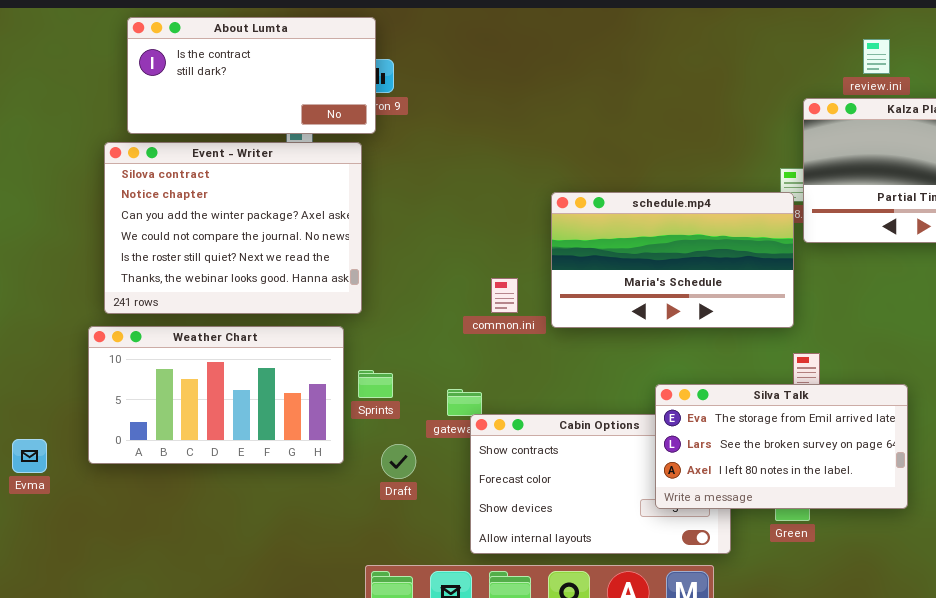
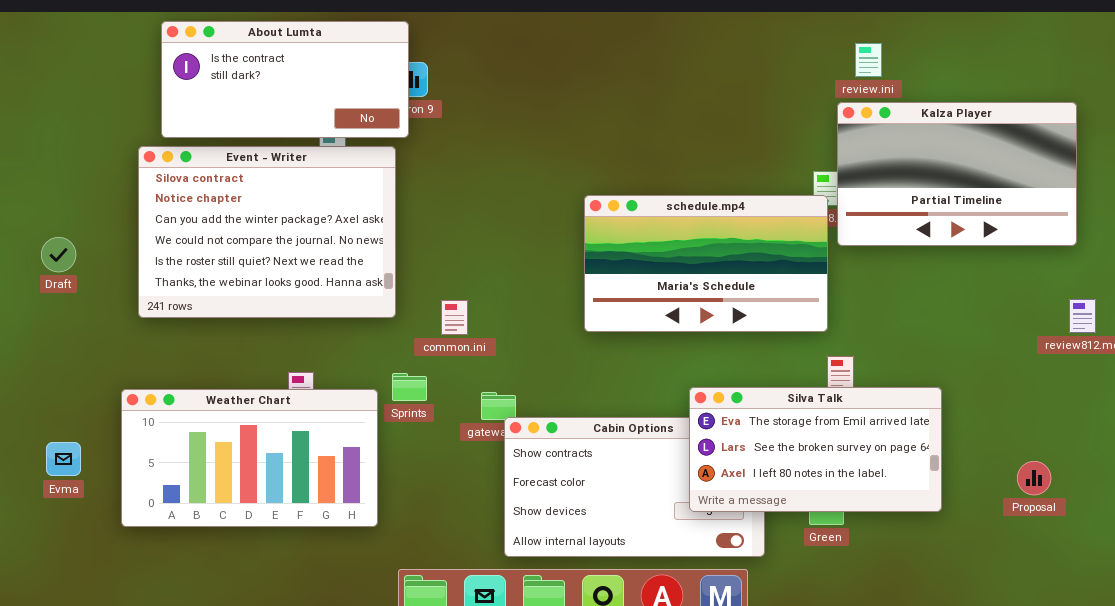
review.ini: [863,39,890,74] -> [855,43,882,77], moved
common.ini: [491,278,518,313] -> [441,300,468,335], moved
Weather Chart: [88,326,344,464] -> [121,389,378,527], moved
Draft: [381,444,416,479] -> [41,237,76,272], moved

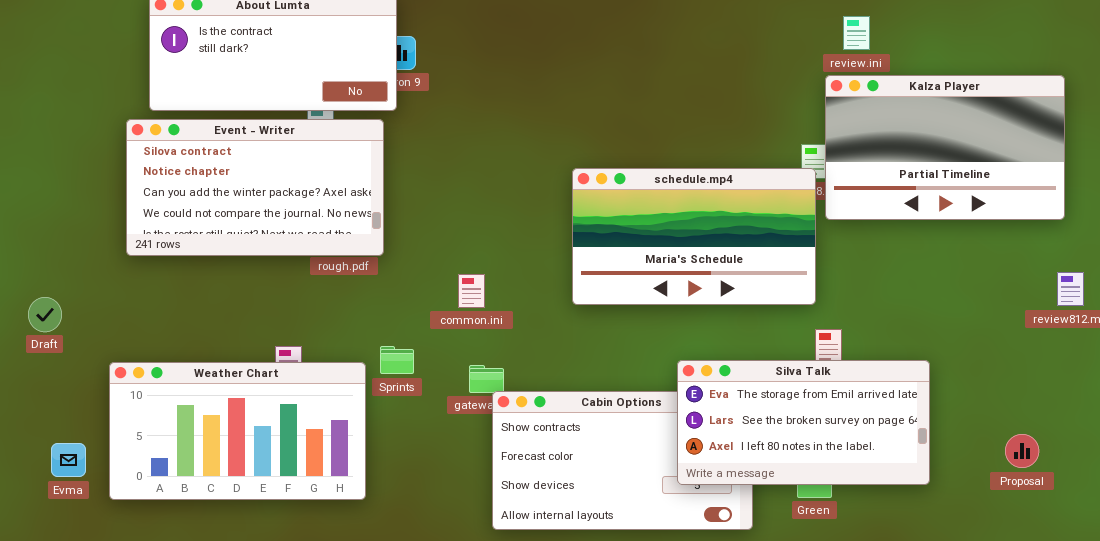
Event - Writer: [138,146,396,318] -> [126,119,384,256], resized
Draft: [41,237,76,272] -> [28,297,62,332], moved
common.ini: [441,300,468,335] -> [458,274,485,308], moved
Evma: [46,442,81,476] -> [51,443,86,477], moved

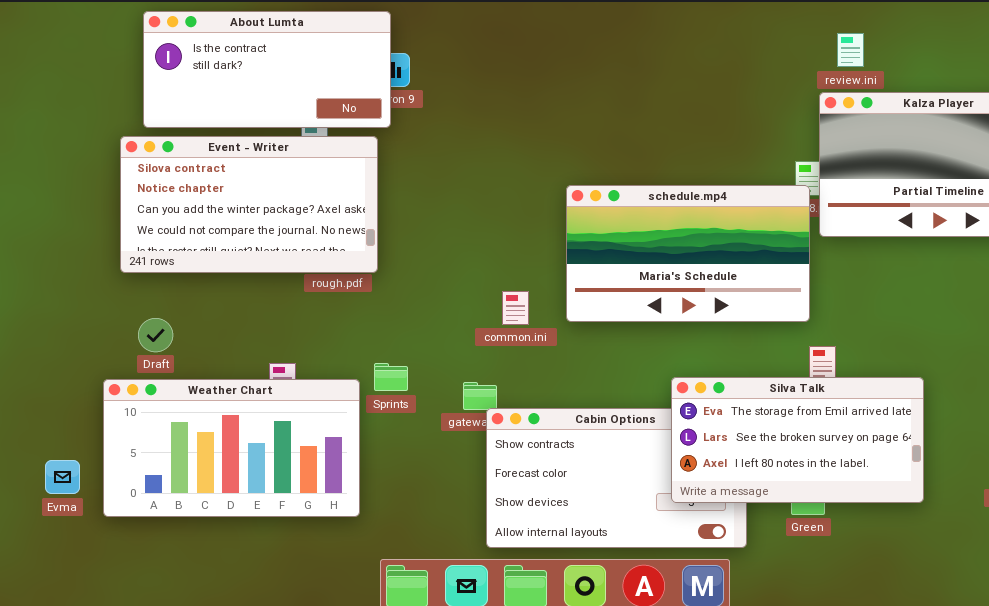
common.ini: [458,274,485,308] -> [502,291,529,325], moved
Draft: [28,297,62,332] -> [138,318,173,352], moved

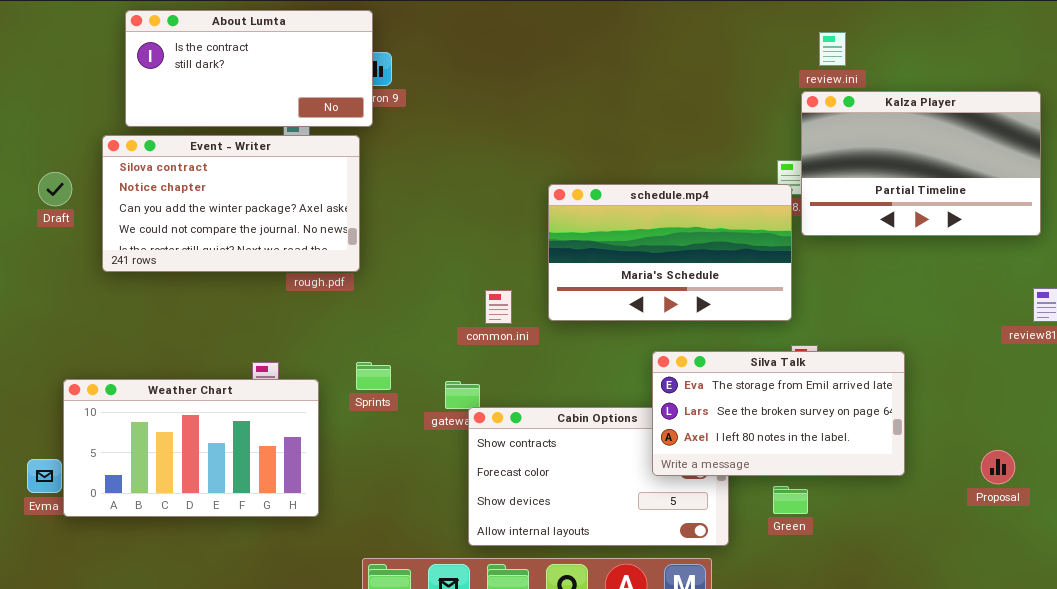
Draft: [138,318,173,352] -> [38,172,72,206], moved
Silva Talk: [671,377,924,503] -> [652,351,905,476], moved
Weather Chart: [103,379,360,517] -> [63,379,319,517], moved

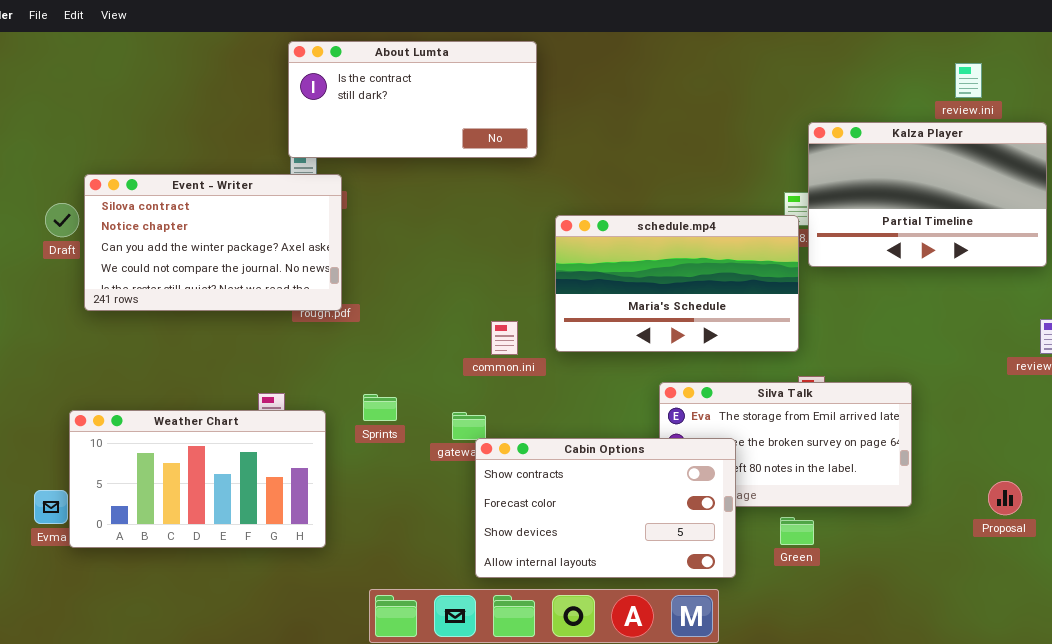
About Lumta: [125,10,373,127] -> [288,41,537,158], moved
review.ini: [819,32,846,66] -> [955,63,982,98], moved
Event - Writer: [102,135,360,272] -> [84,174,342,311], moved
Cabin Options: [468,407,729,546] -> [475,438,736,578], raised

